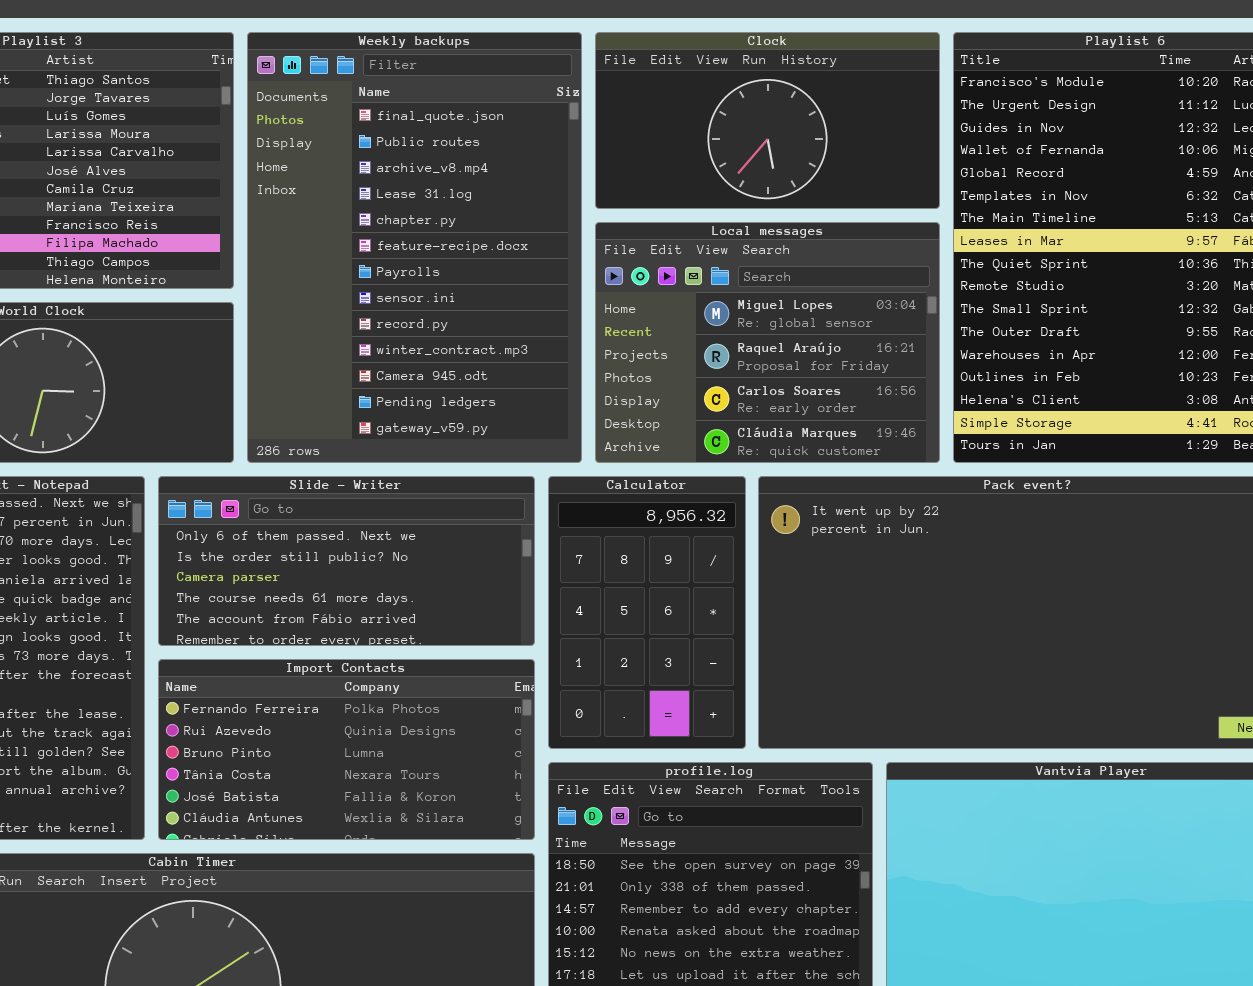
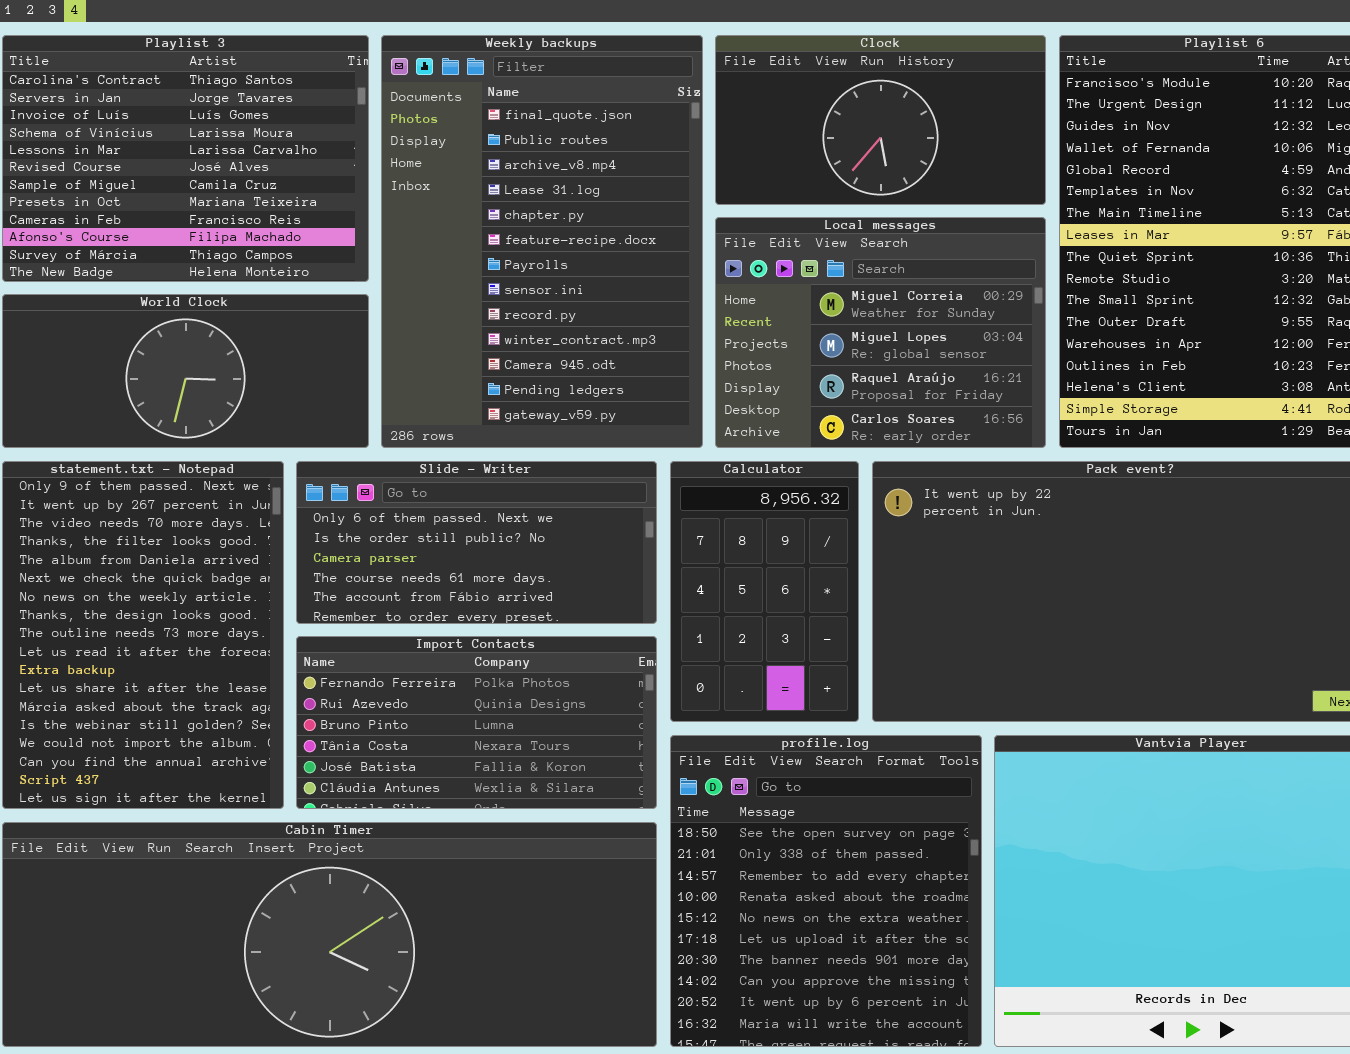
Local messages: [595,222,940,463] -> [715,217,1046,448], scrolled up 1 row

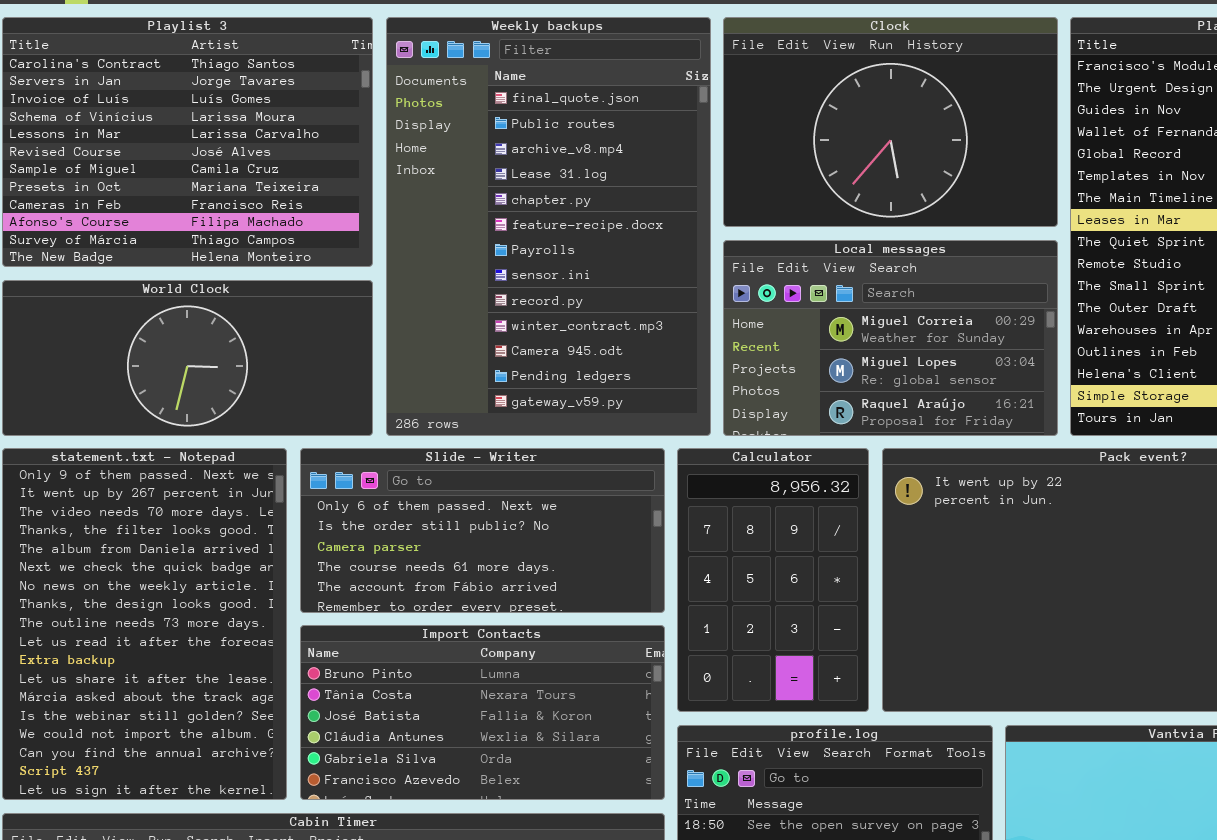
Clock: [715,35,1046,205] -> [723,17,1058,227], resized
Local messages: [715,217,1046,448] -> [723,240,1058,436], resized
Import Contacts: [296,636,657,809] -> [300,625,665,800], scrolled down 2 rows

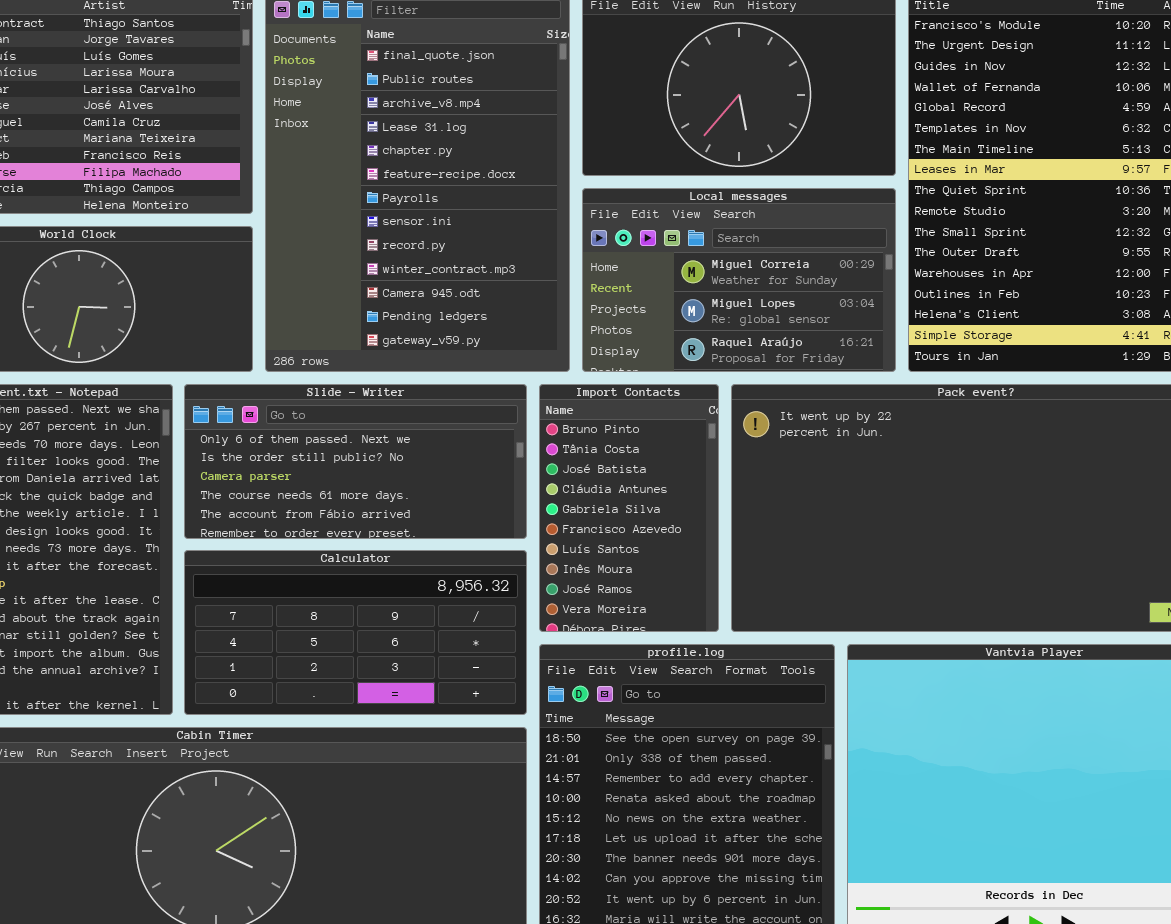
Calculator: [677,448,869,712] -> [184,550,527,715], moved, resized
Import Contacts: [300,625,665,800] -> [539,384,719,632], moved, resized

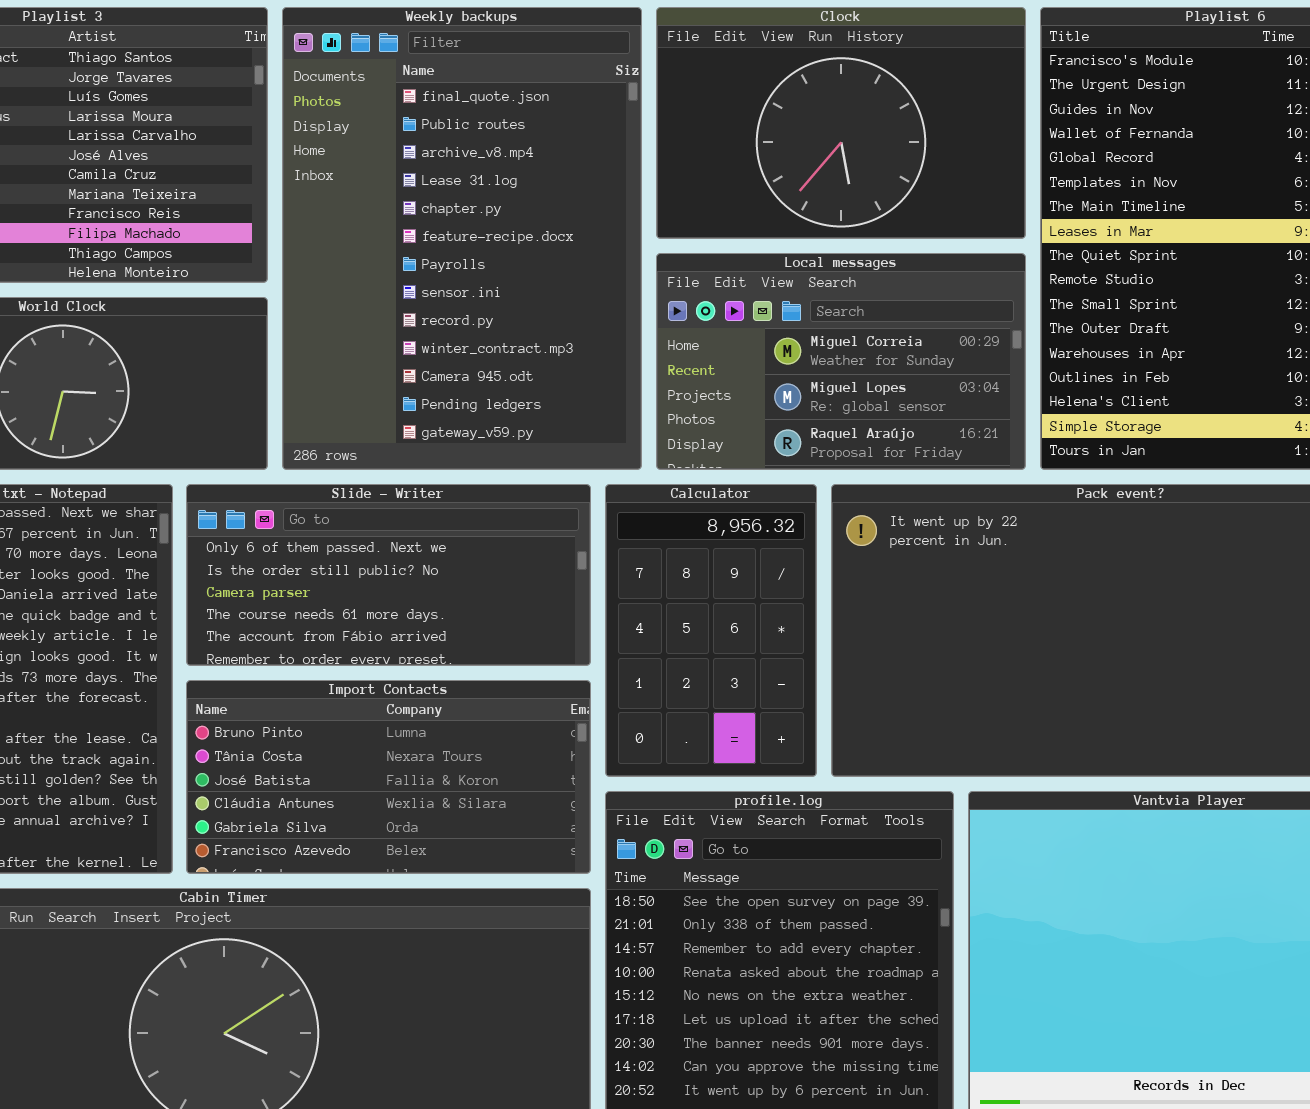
Import Contacts: [539,384,719,632] -> [186,680,591,874], moved, resized
Calculator: [184,550,527,715] -> [605,484,817,777], moved, resized

